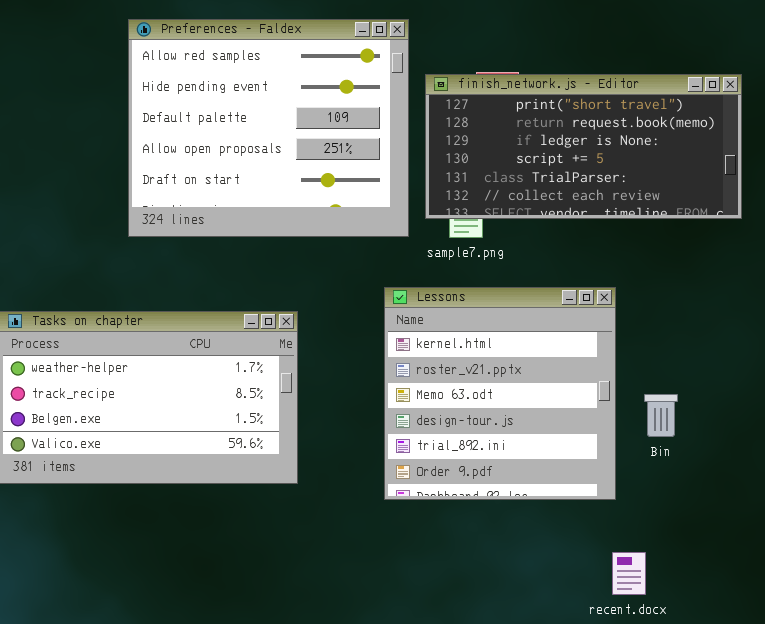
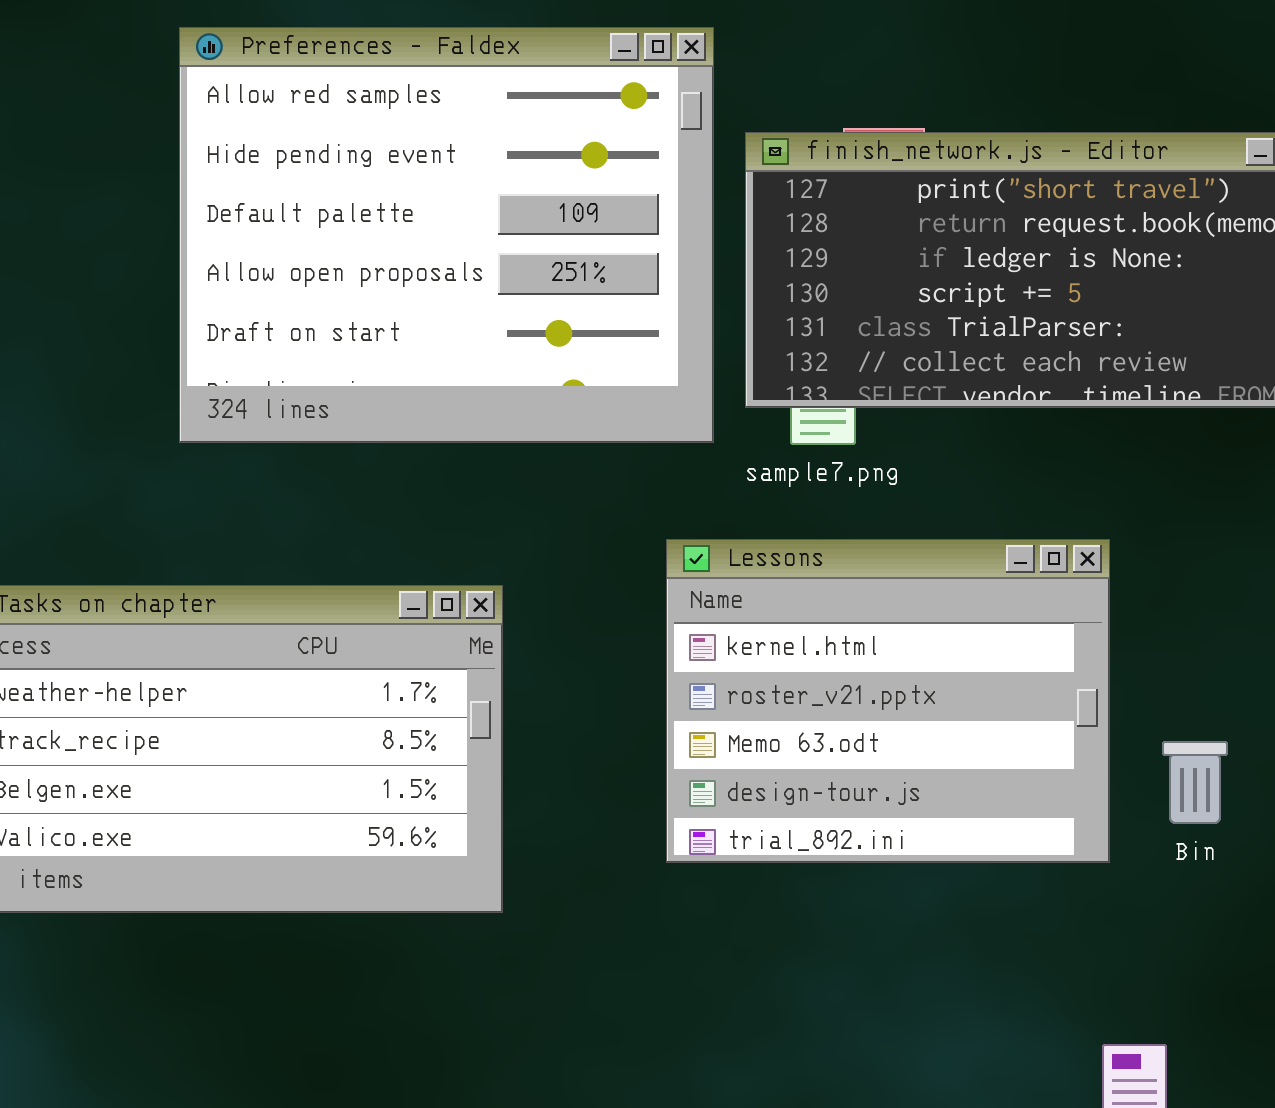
Lessons: [384,287,616,500] -> [666,539,1110,863], resized

